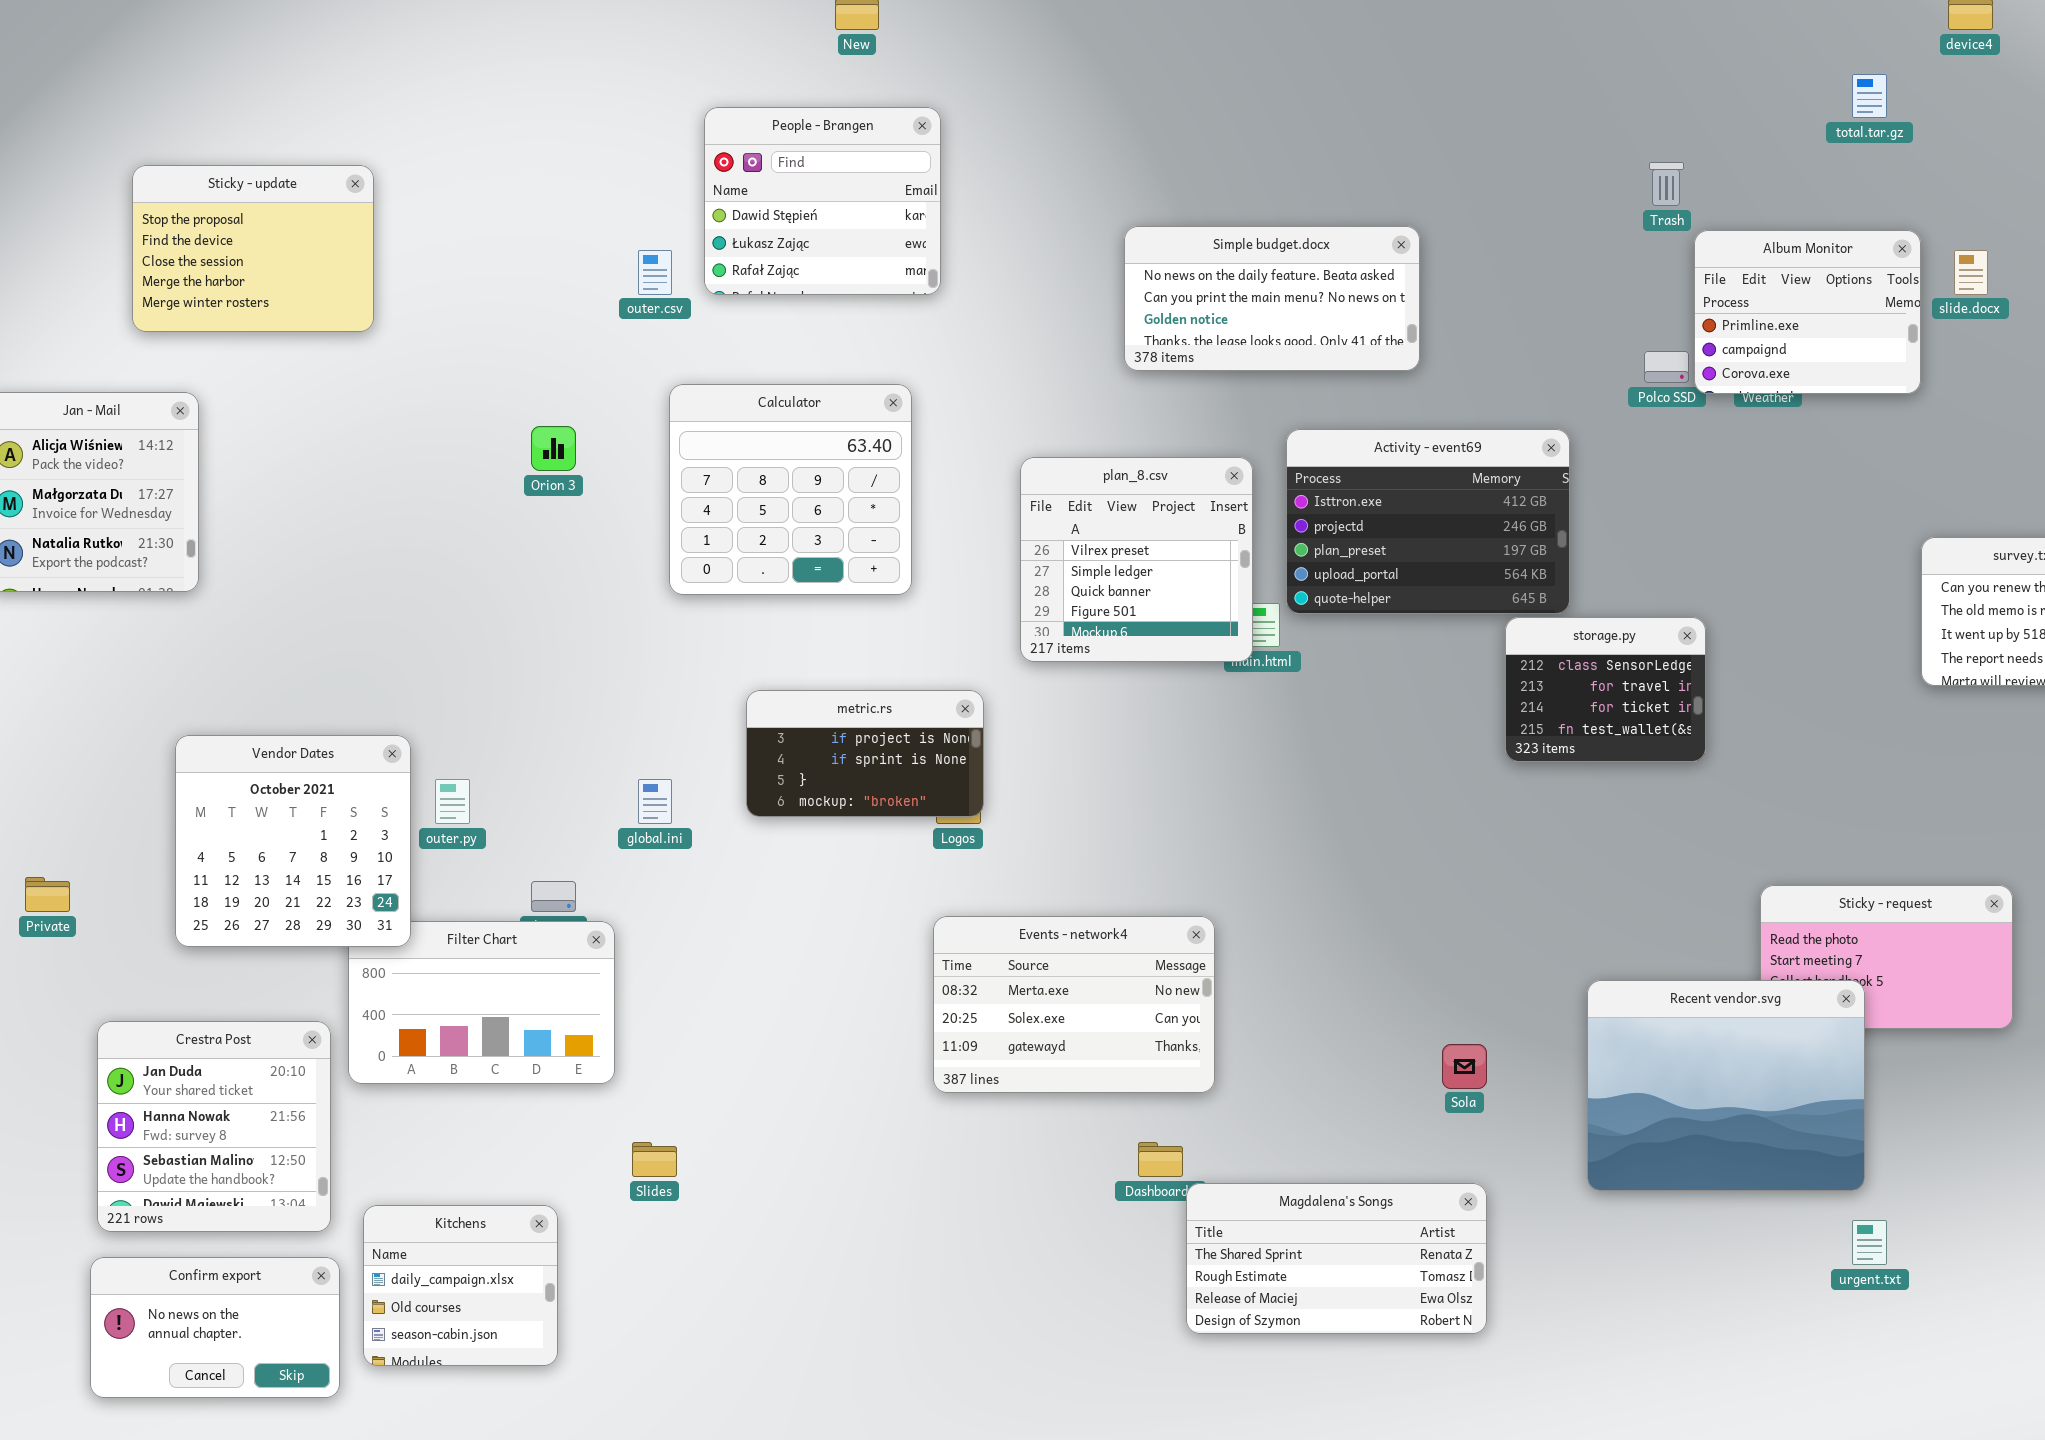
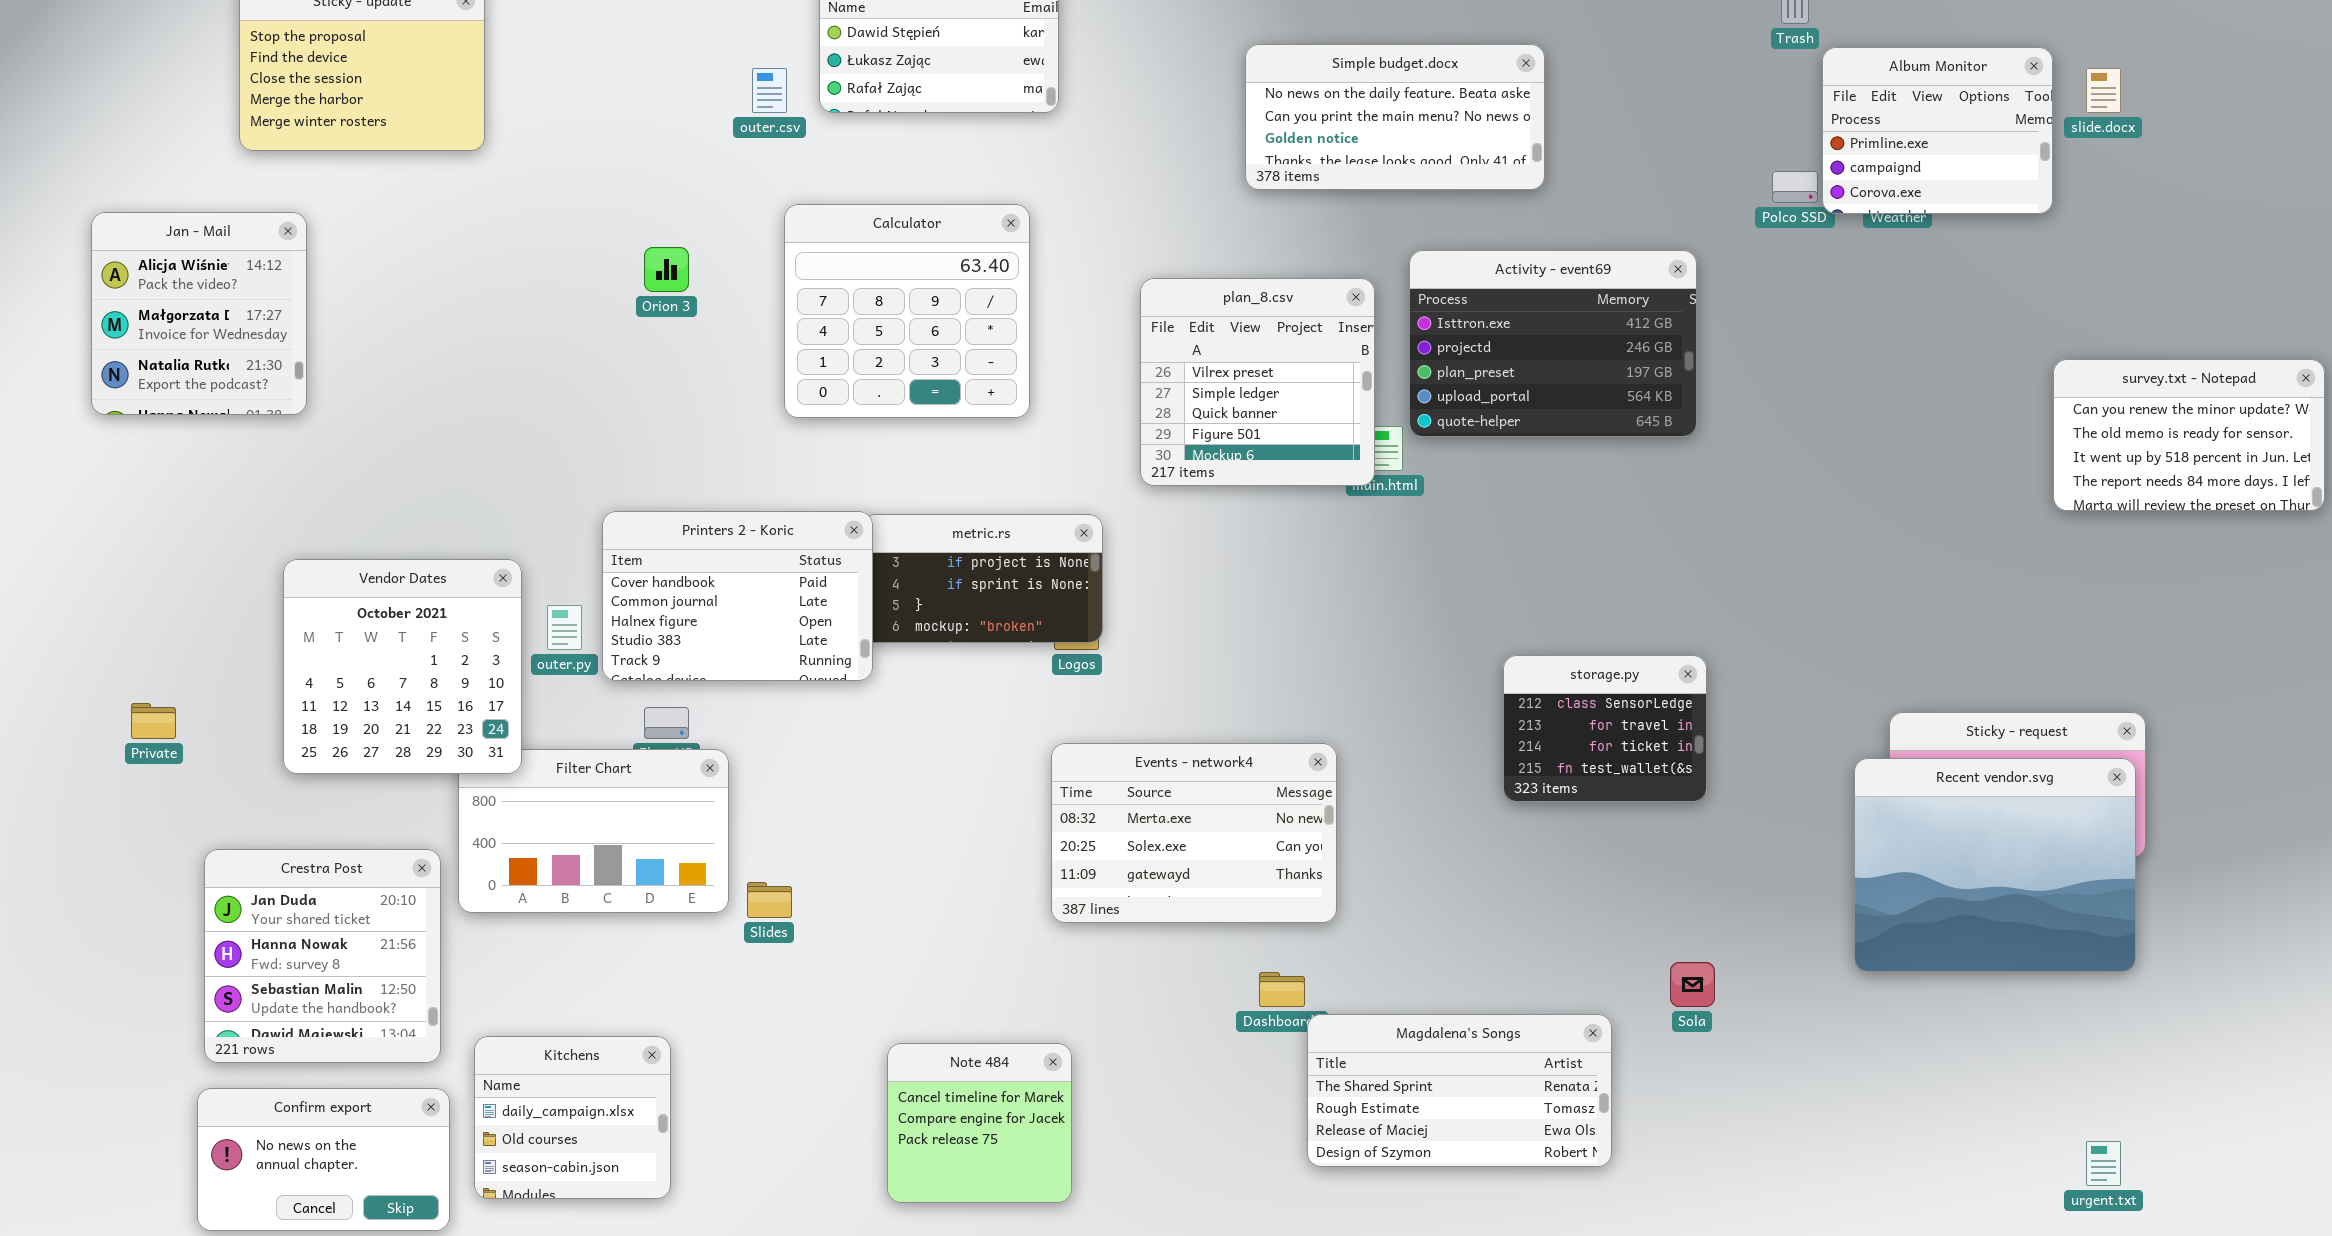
storage.py: [1505,617,1706,762] -> [1503,655,1707,802], moved
Printers 2 - Koric: none -> [602,511,873,681], opened
Recent vendor.svg: [1587,980,1865,1191] -> [1854,758,2136,972], moved
Sola: [1442,1044,1487,1089] -> [1670,962,1715,1007], moved
Slides: [632,1142,677,1177] -> [747,882,792,918], moved
Note 484: none -> [887,1043,1072,1203], opened
urgent.txt: [1852,1220,1887,1265] -> [2086,1141,2121,1186], moved

